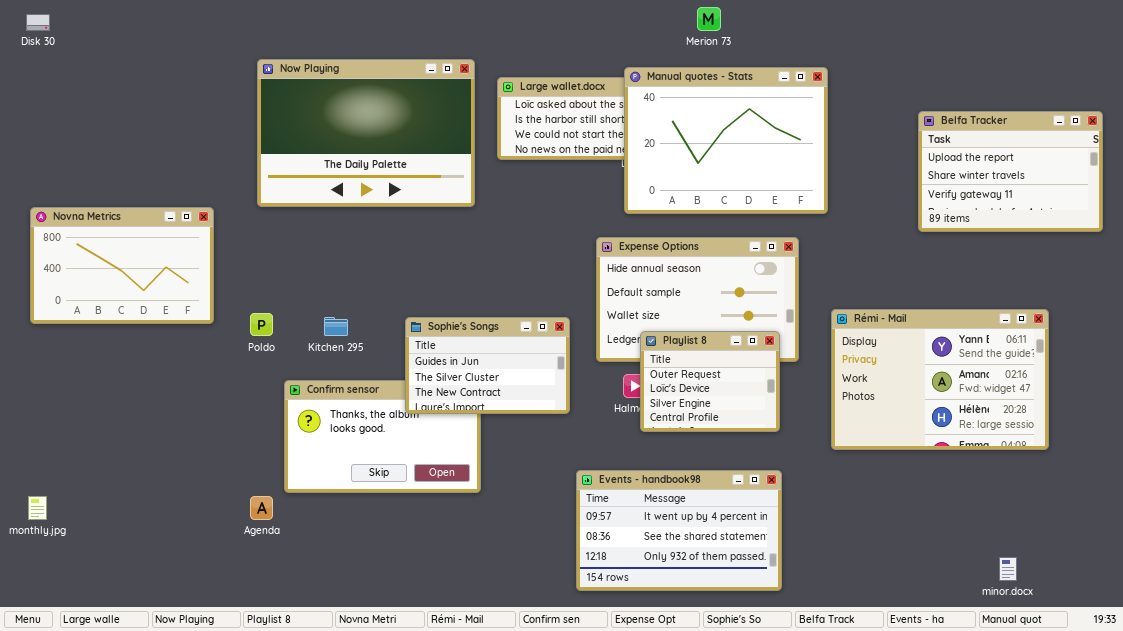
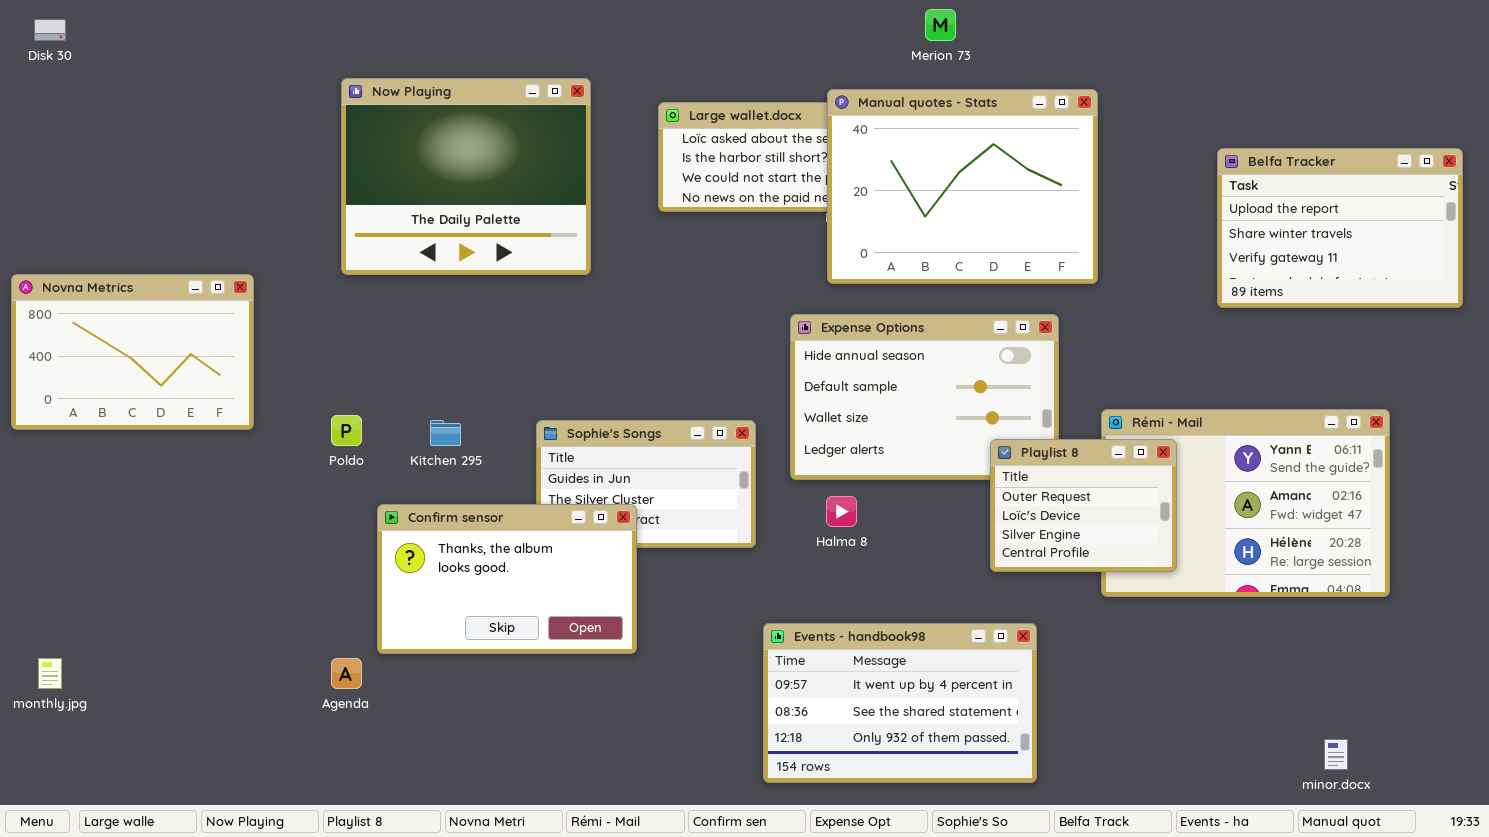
Now Playing: [257,59,475,207] -> [341,78,591,275], resized
Novna Metrics: [30,207,214,324] -> [11,274,254,430], moved
Playlist 8: [640,331,780,432] -> [990,439,1177,572], moved
Confirm sensor: [284,380,481,493] -> [377,504,637,654], raised

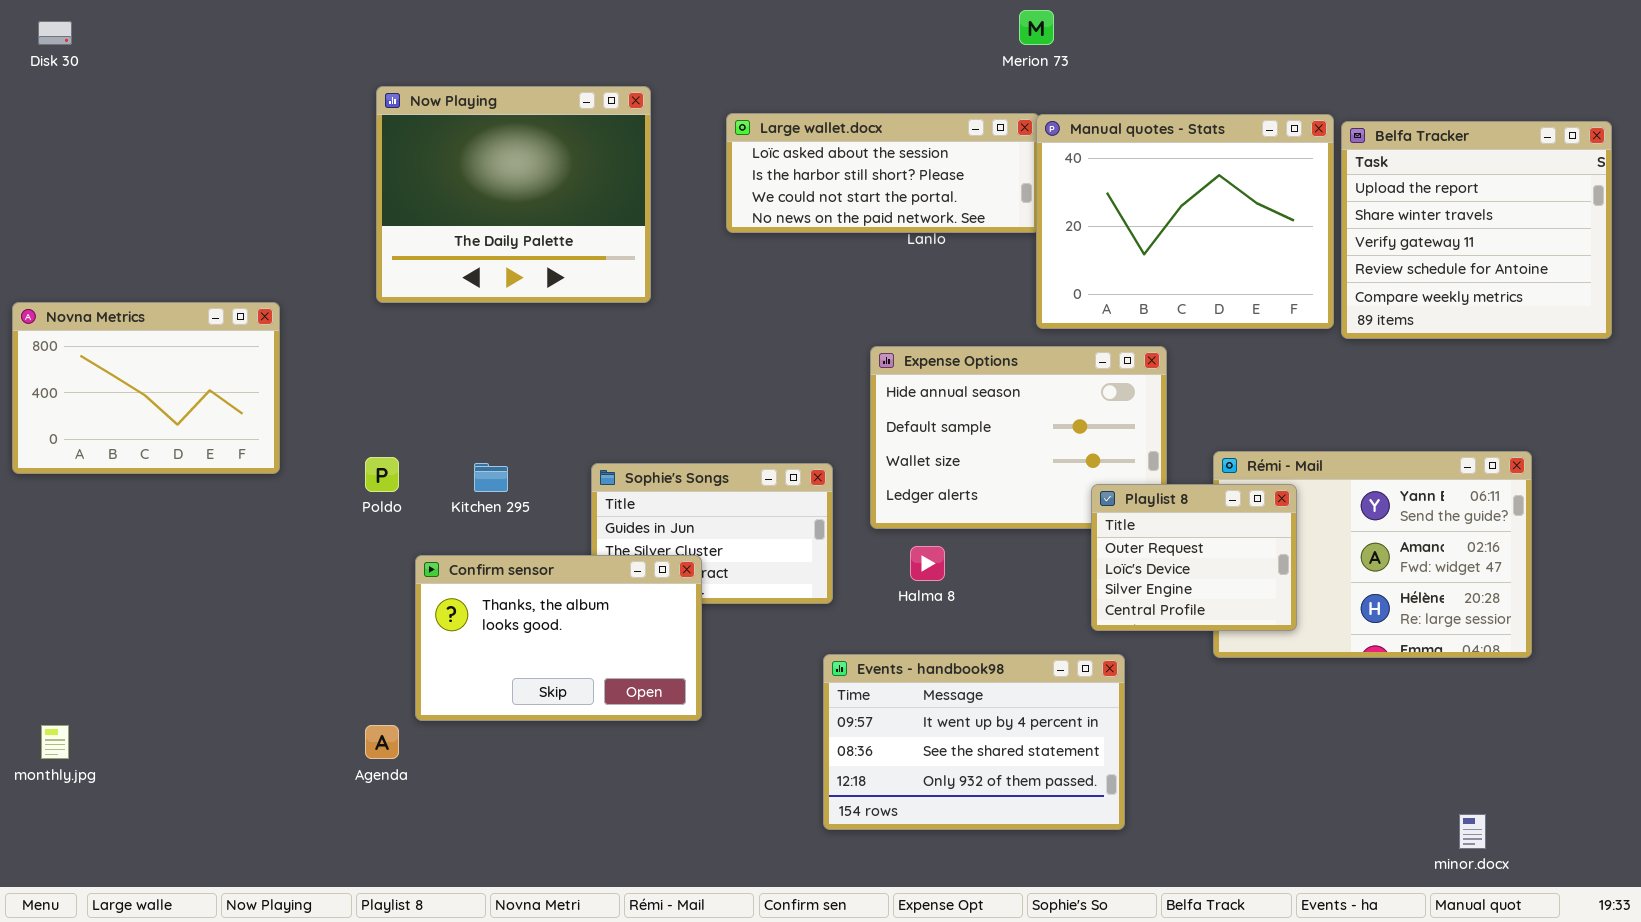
Manual quotes - Stats: [827,89,1098,284] -> [1036,114,1334,329], moved
Belfa Tracker: [1217,148,1463,308] -> [1341,121,1612,339], resized
Events - handbook98: [763,623,1037,783] -> [823,654,1125,830], moved

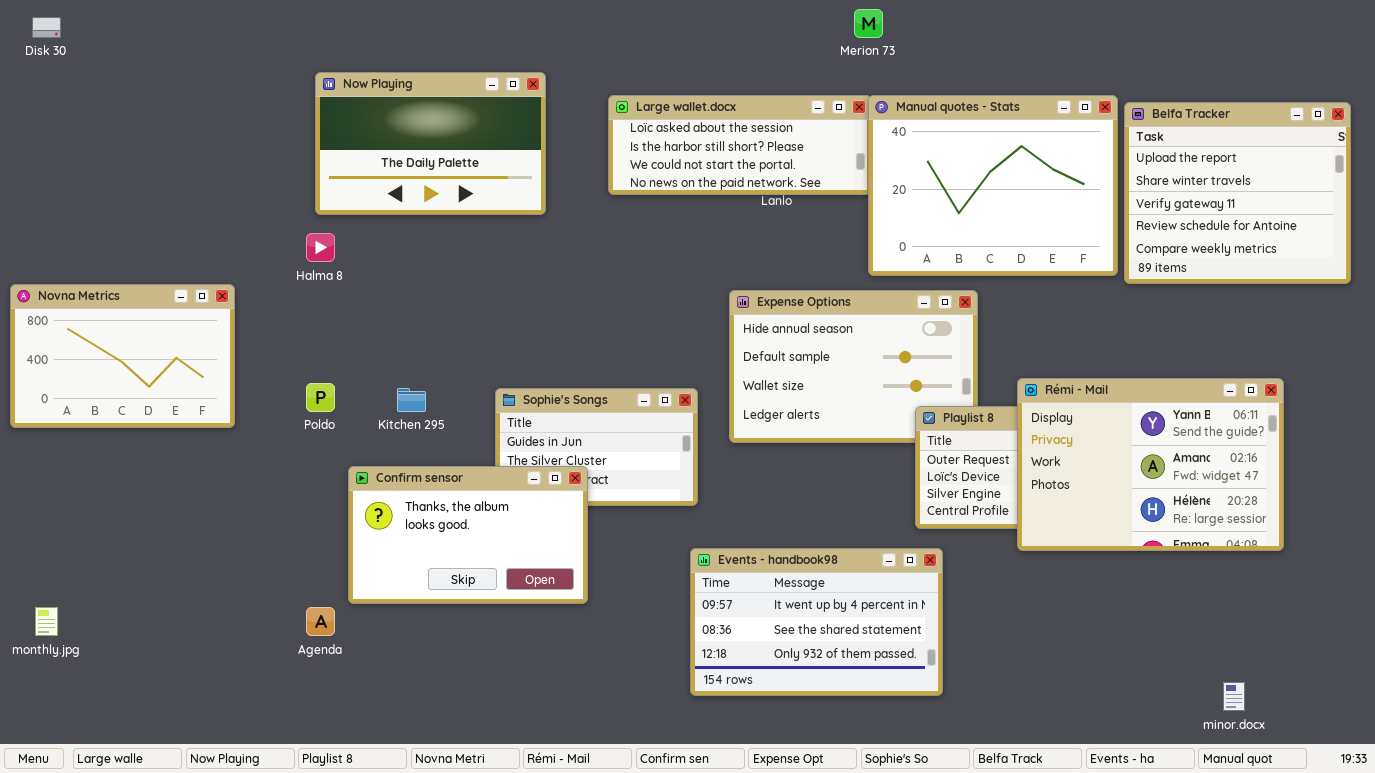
Now Playing: [376,86,651,303] -> [315,72,546,215], resized
Novna Metrics: [12,302,280,474] -> [10,284,235,428], moved
Rémi - Mail: [1213,451,1532,658] -> [1017,378,1284,551], raised
Halma 8: [910,546,945,581] -> [306,233,335,262], moved

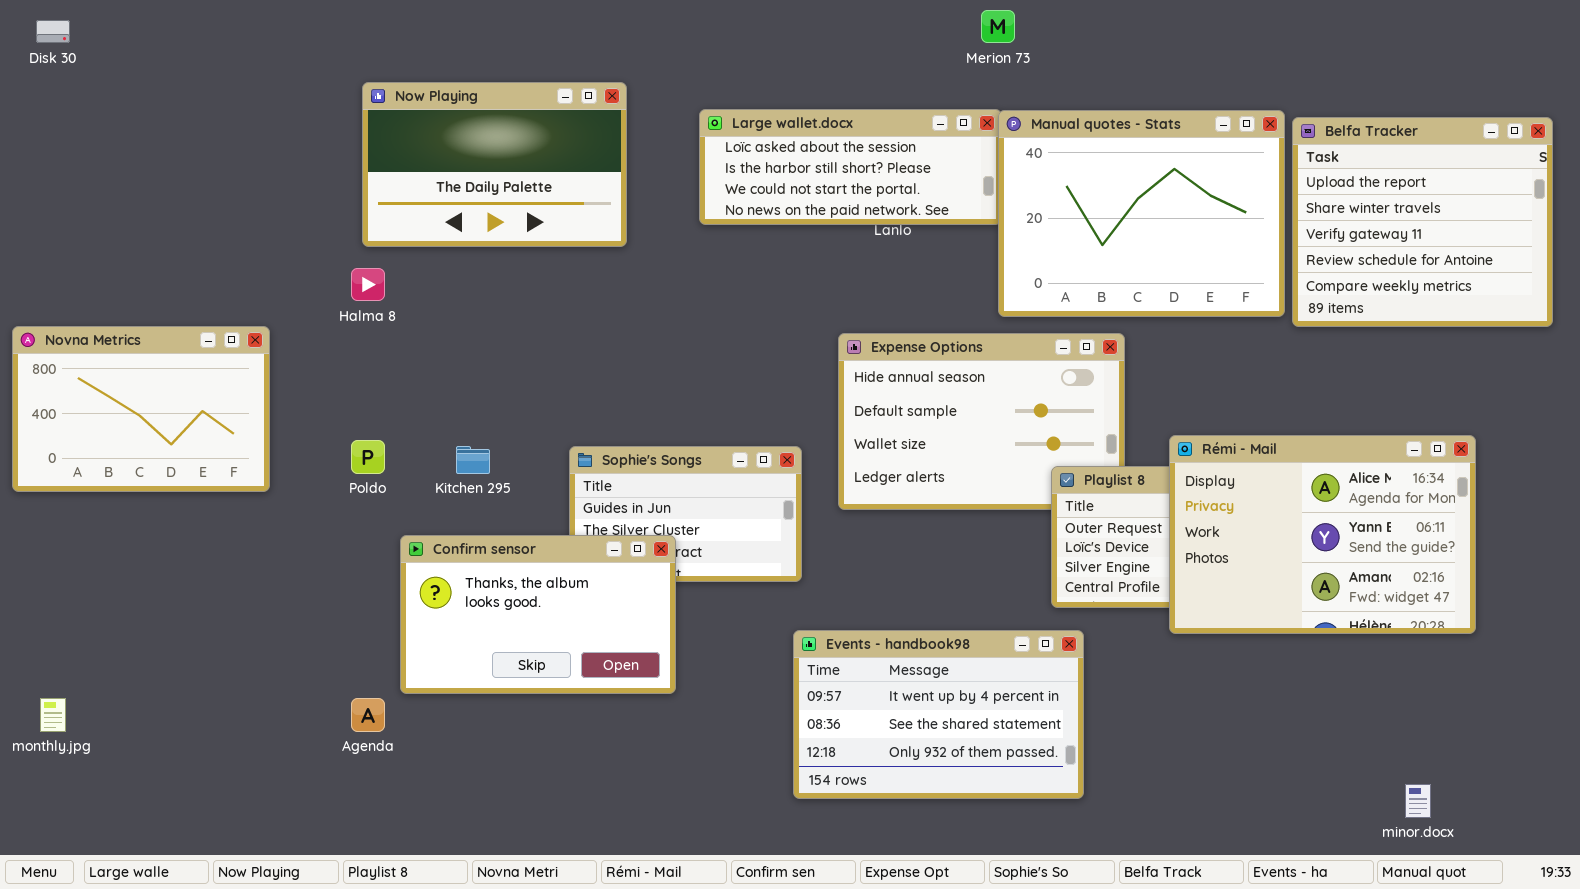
Rémi - Mail: [1017,378,1284,551] -> [1169,435,1476,634], scrolled up 1 row

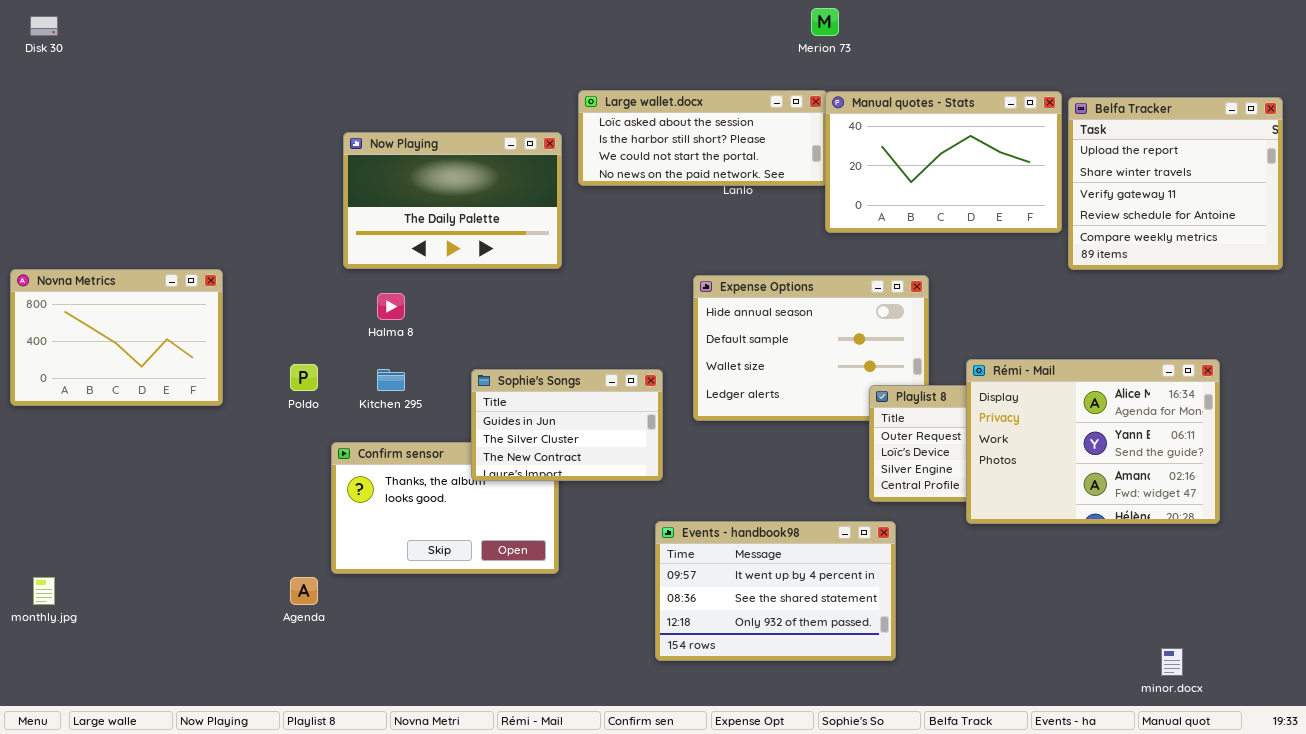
Now Playing: [362,82,627,247] -> [343,132,562,269], moved
Manual quotes - Stats: [998,110,1285,317] -> [825,91,1062,233], resized
Halma 8: [351,268,385,301] -> [377,293,405,320], moved
Sophie's Songs: [569,446,802,582] -> [471,369,663,481], raised

